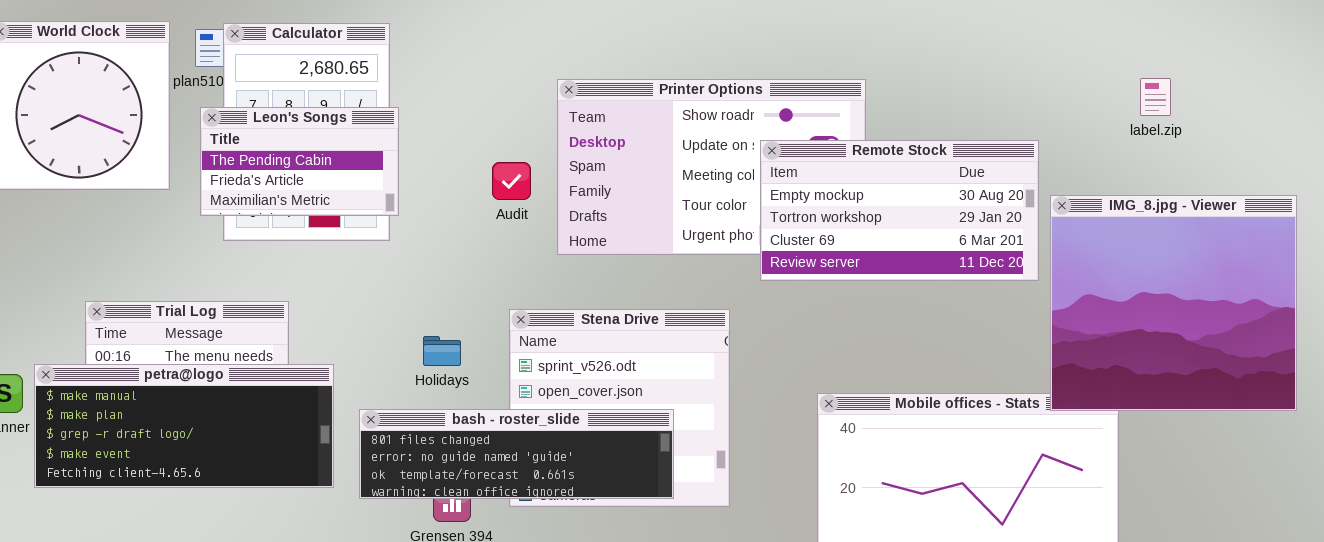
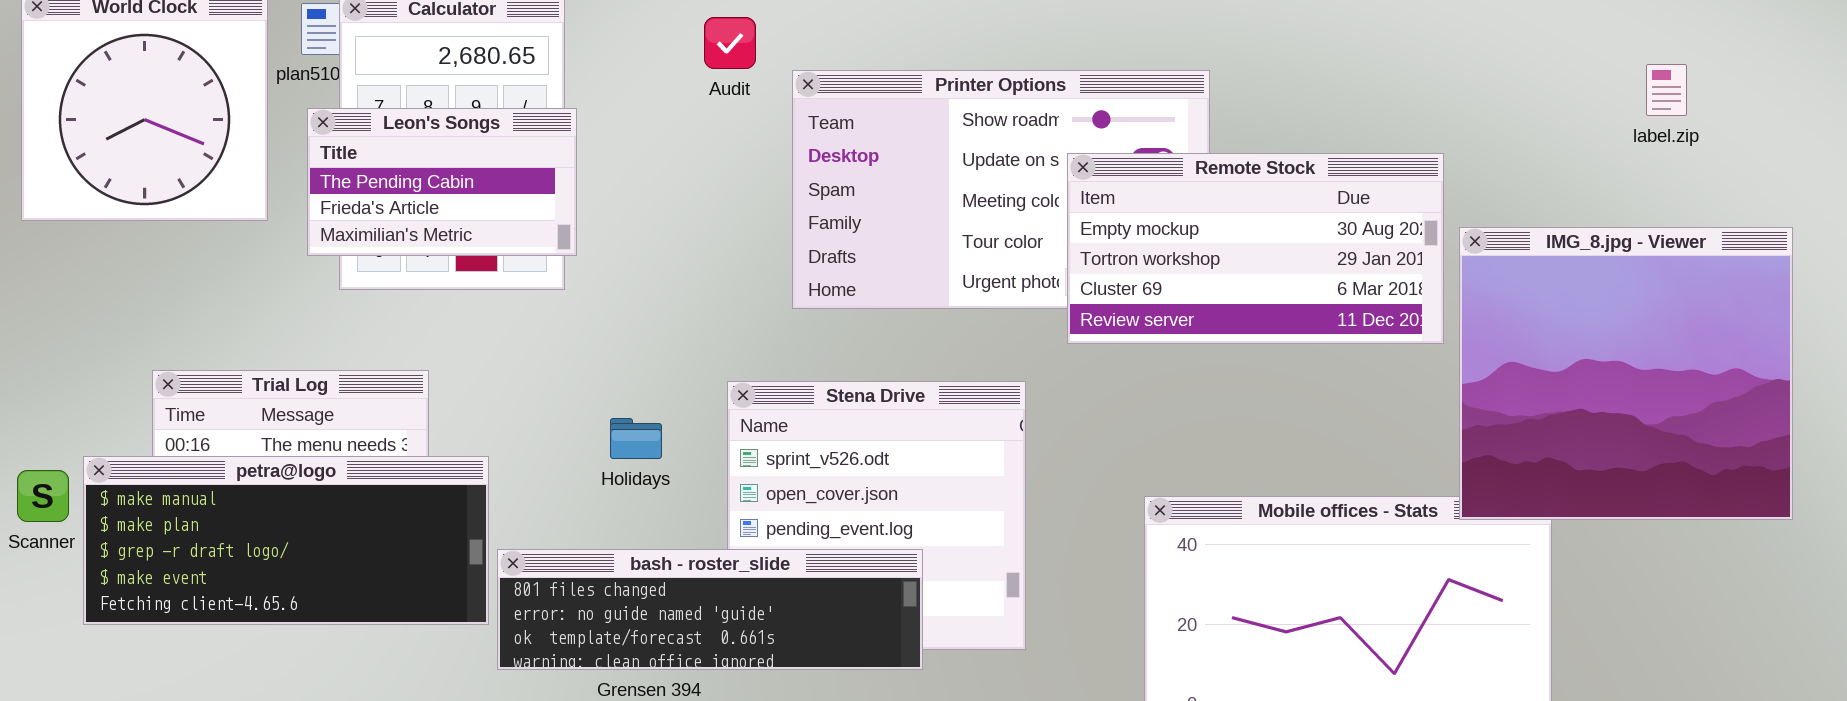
label.zip: [1140,78,1171,116] -> [1646,64,1687,116], moved
Audit: [492,162,531,200] -> [704,17,756,69], moved
bash - roster_slide: [359,409,674,499] -> [497,549,923,670], moved

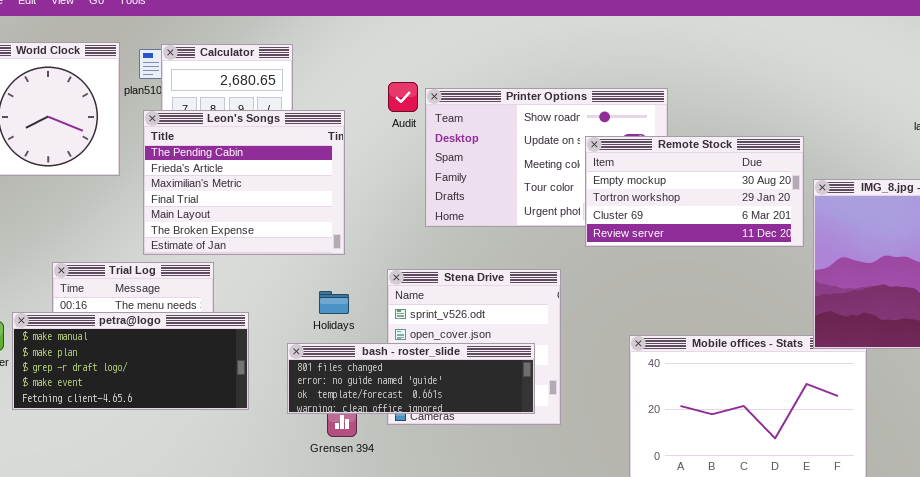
Audit: [704,17,756,69] -> [388,82,418,112], moved
Leon's Songs: [307,108,577,256] -> [143,110,345,255], resized
bash - roster_slide: [497,549,923,670] -> [287,343,535,414], moved

